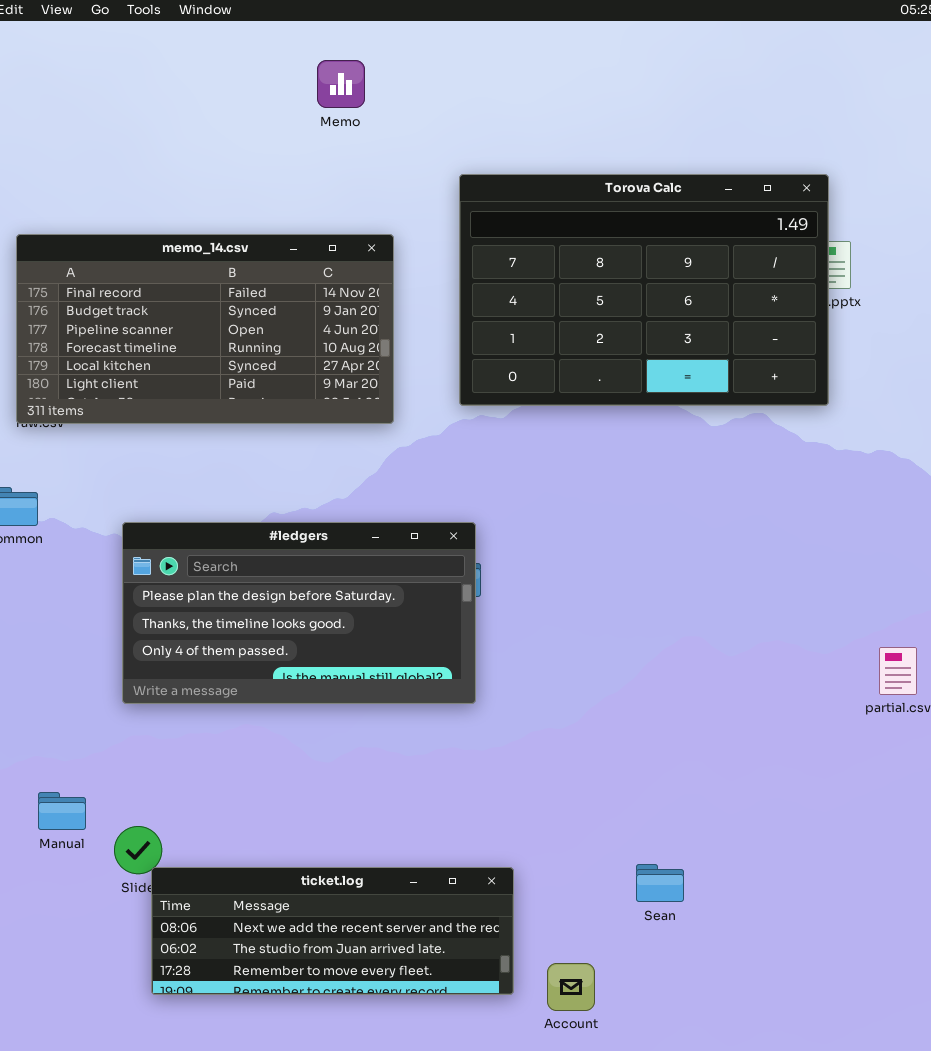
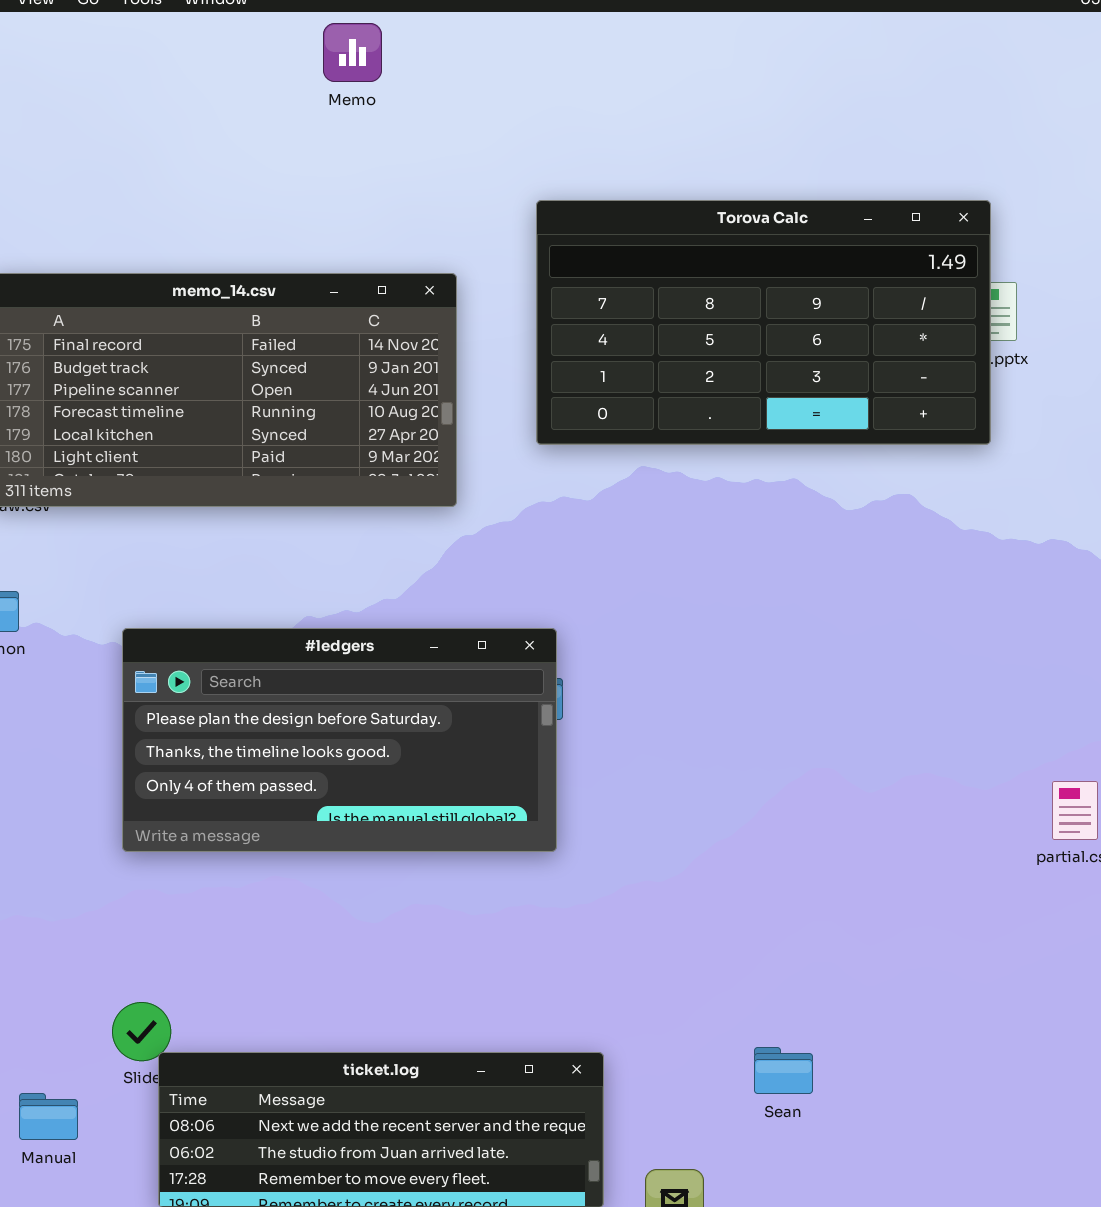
Memo: [317,60,365,108] -> [323,23,382,82], moved
Torova Calc: [459,174,829,406] -> [536,200,991,445], resized
Manual: [38,792,86,830] -> [19,1093,78,1140], moved

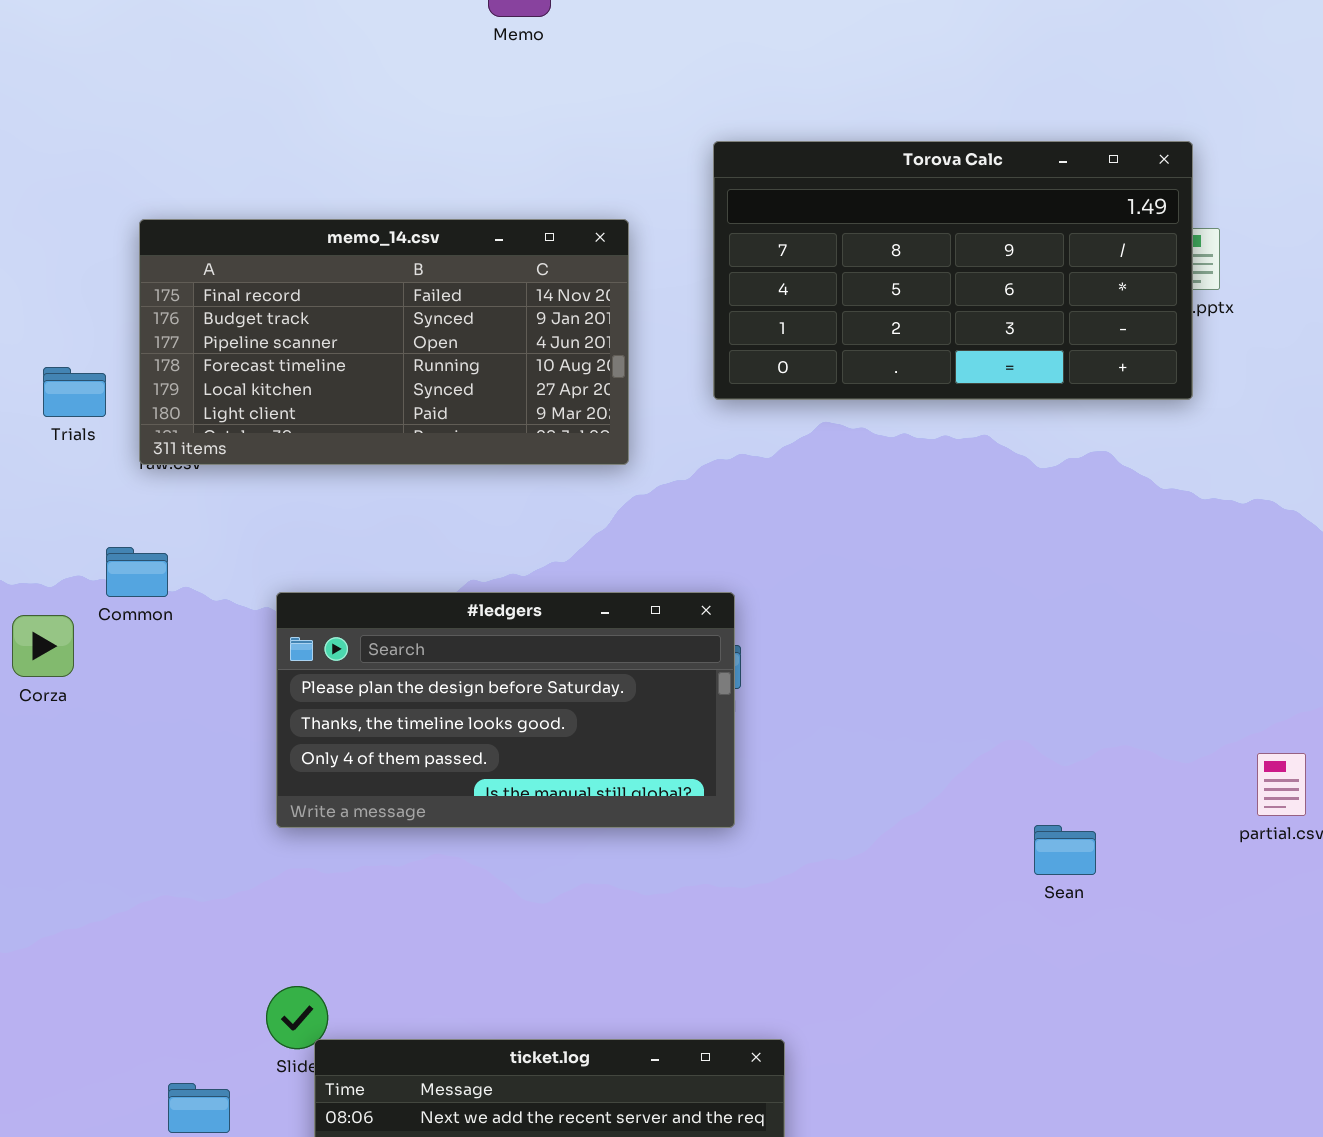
Sean: [754,1047,813,1094] -> [1034,825,1096,875], moved

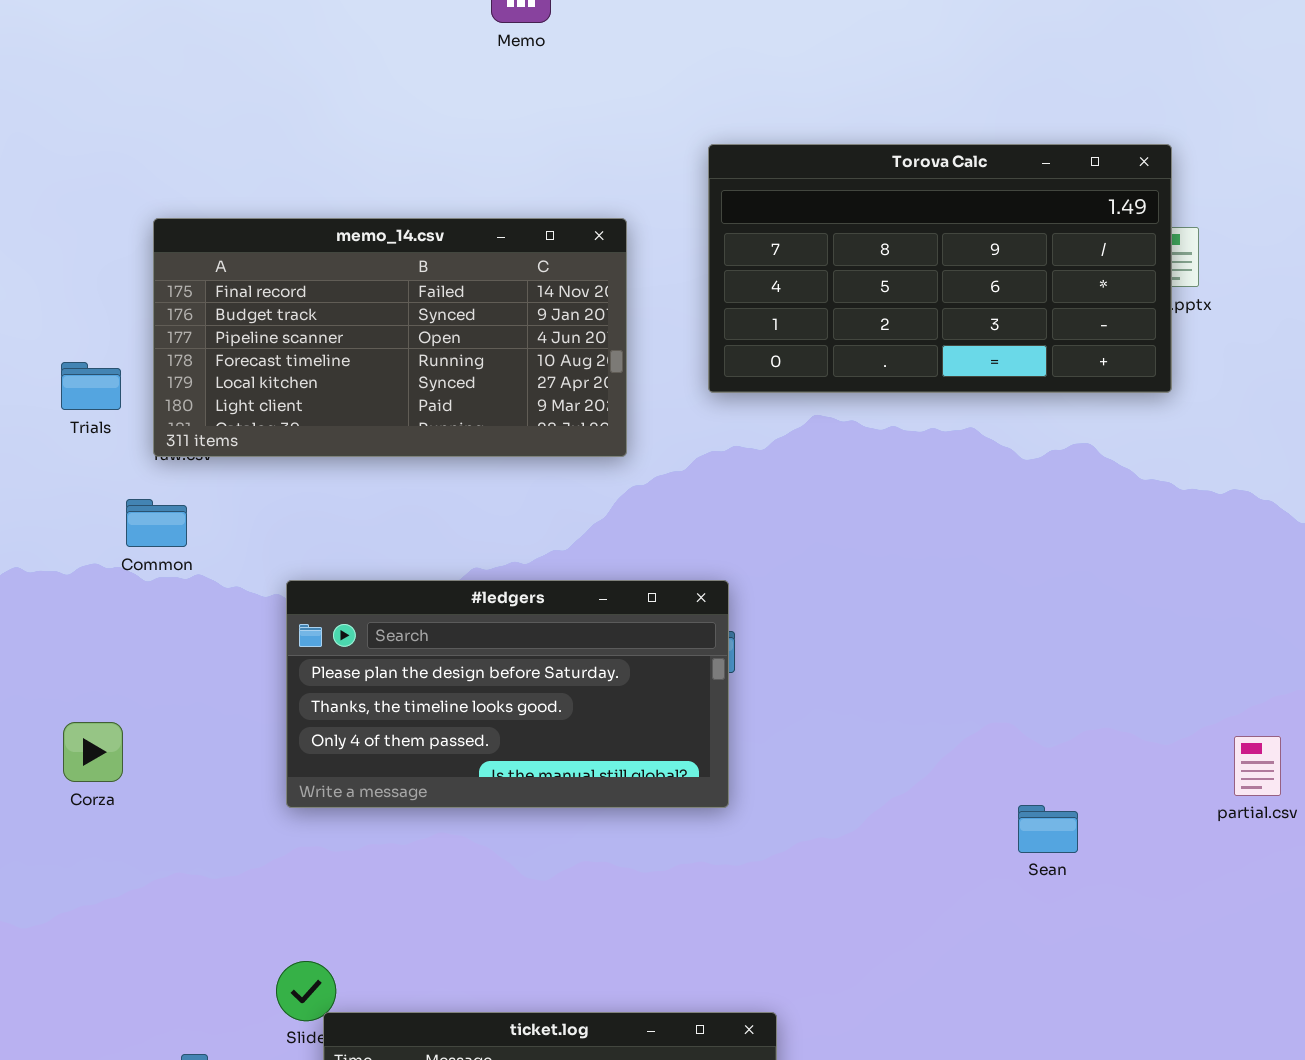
Common: [106,547,168,597] -> [126,499,187,547], moved
Corza: [12,615,74,677] -> [63,722,123,782], moved

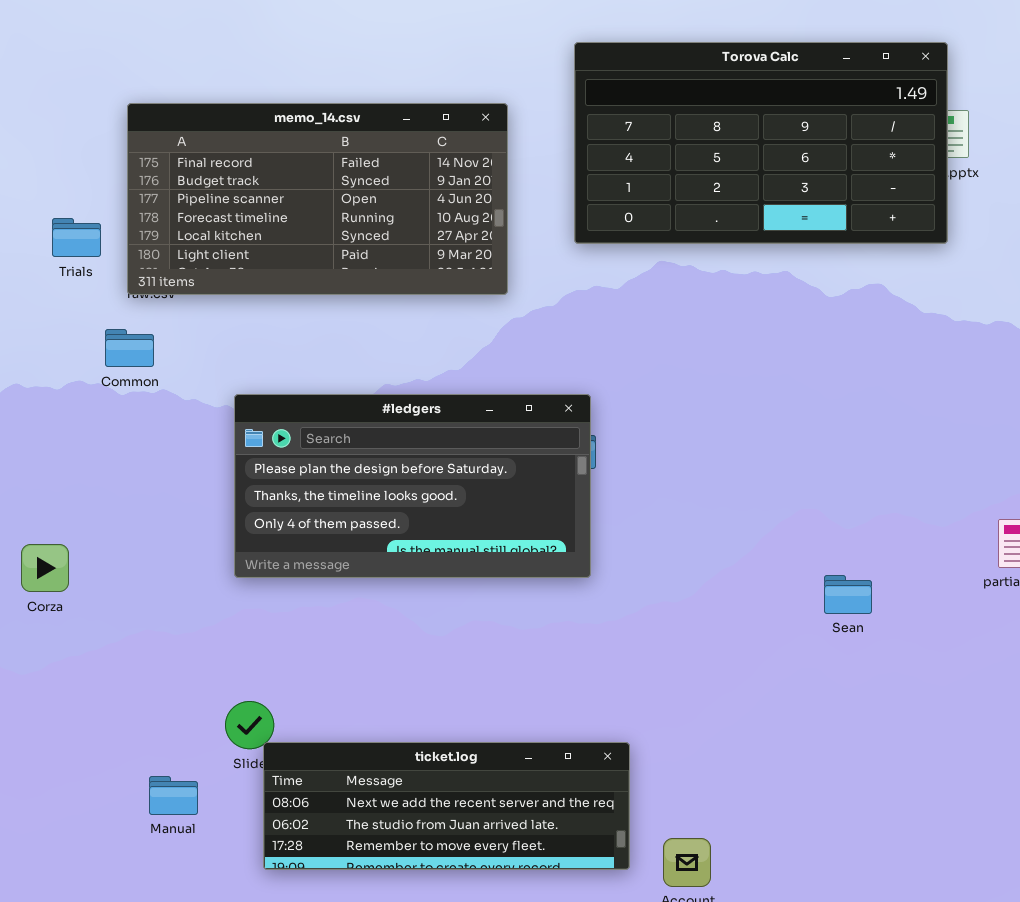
Corza: [63,722,123,782] -> [21,544,69,592], moved

